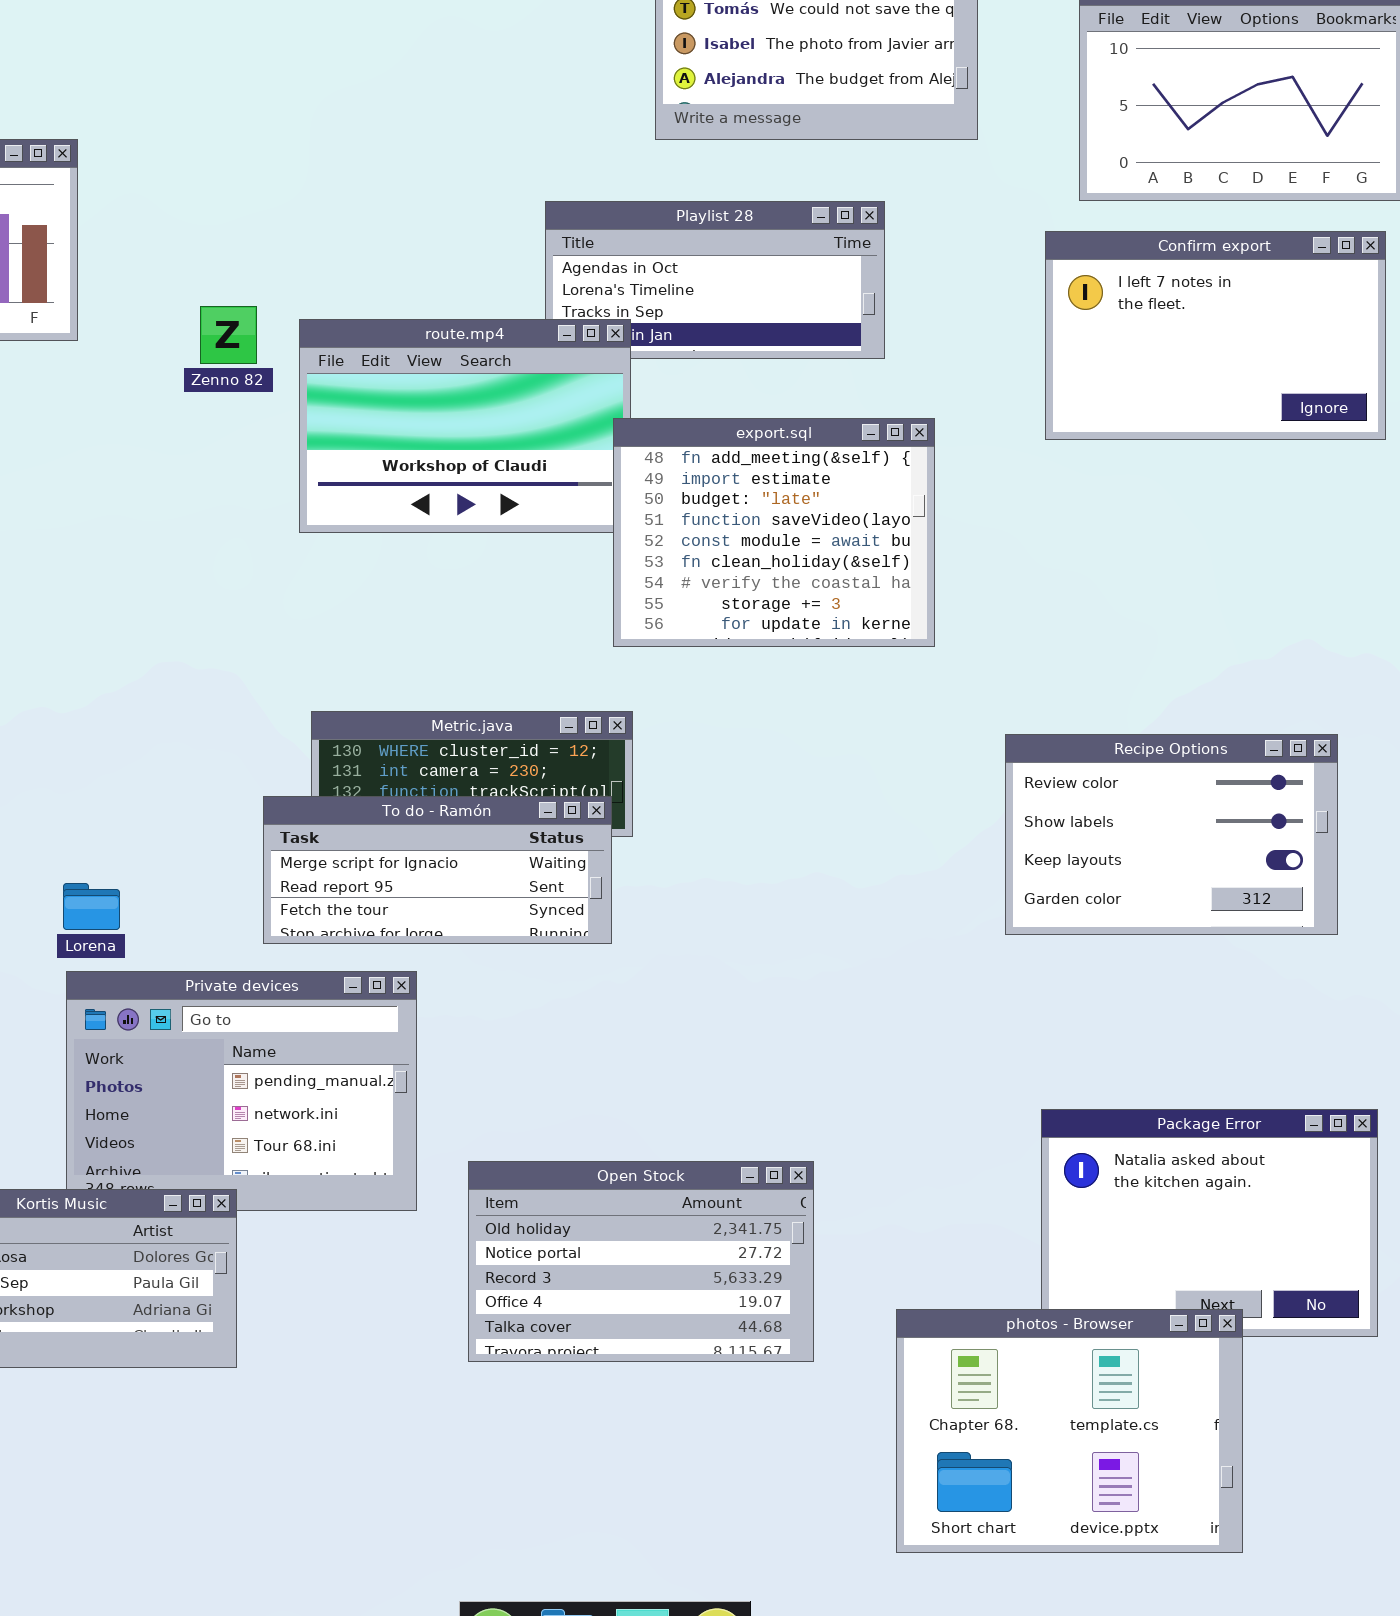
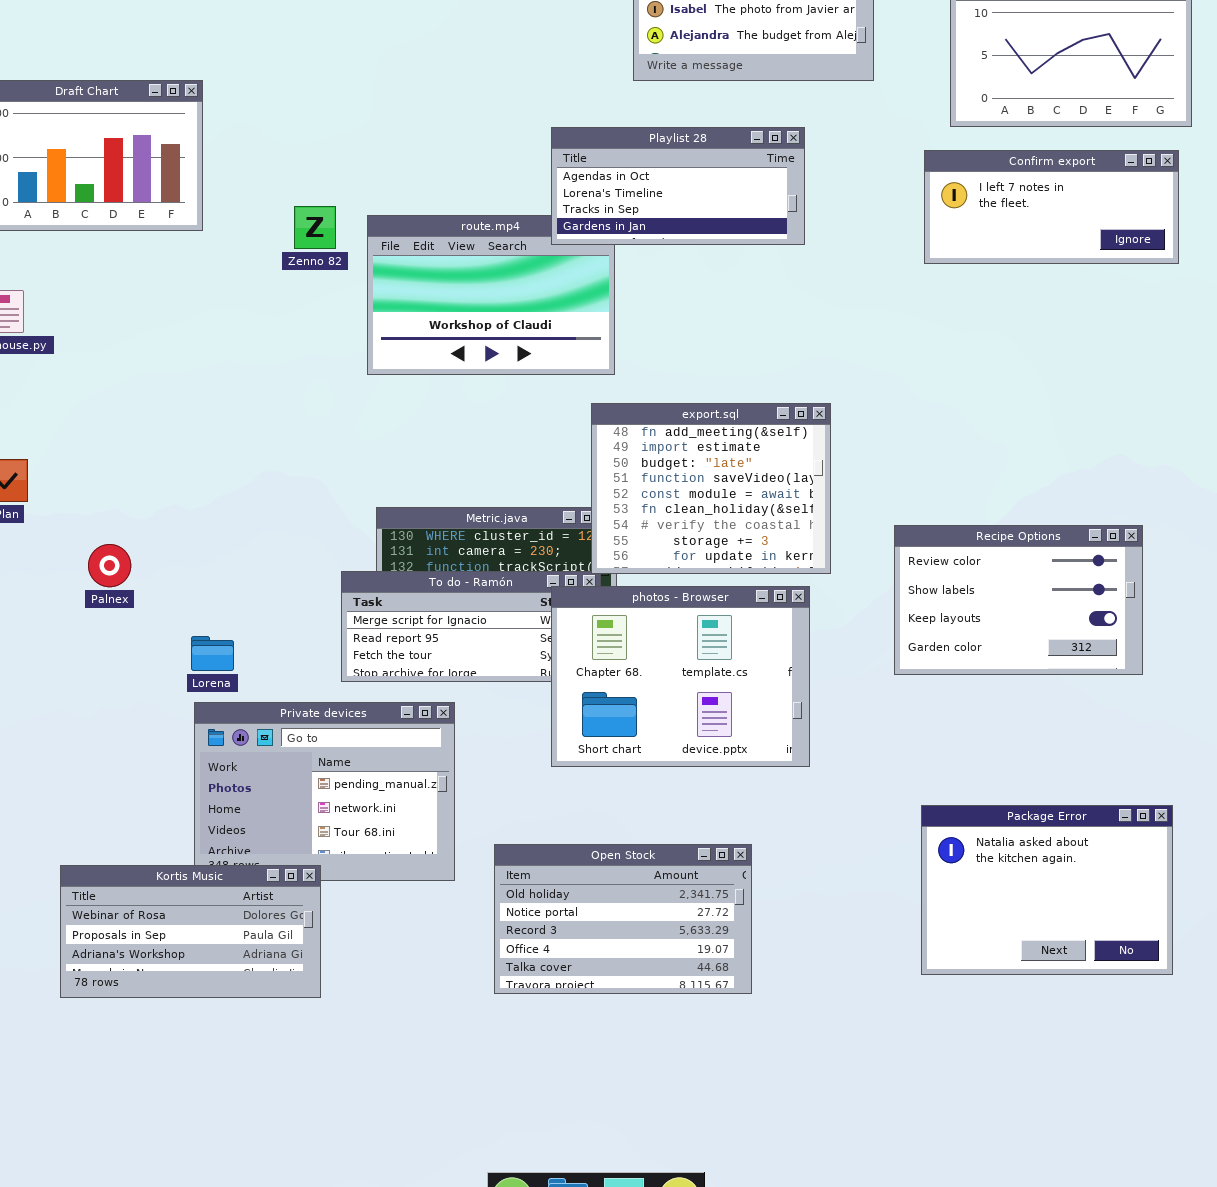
Playlist 28: [545,201,885,359] -> [551,127,805,245], raised
Confirm export: [1045,231,1386,440] -> [924,150,1179,264], resized
export.sql: [613,418,935,647] -> [591,403,831,574], moved
photos - Browser: [896,1309,1243,1553] -> [551,586,810,767], moved

